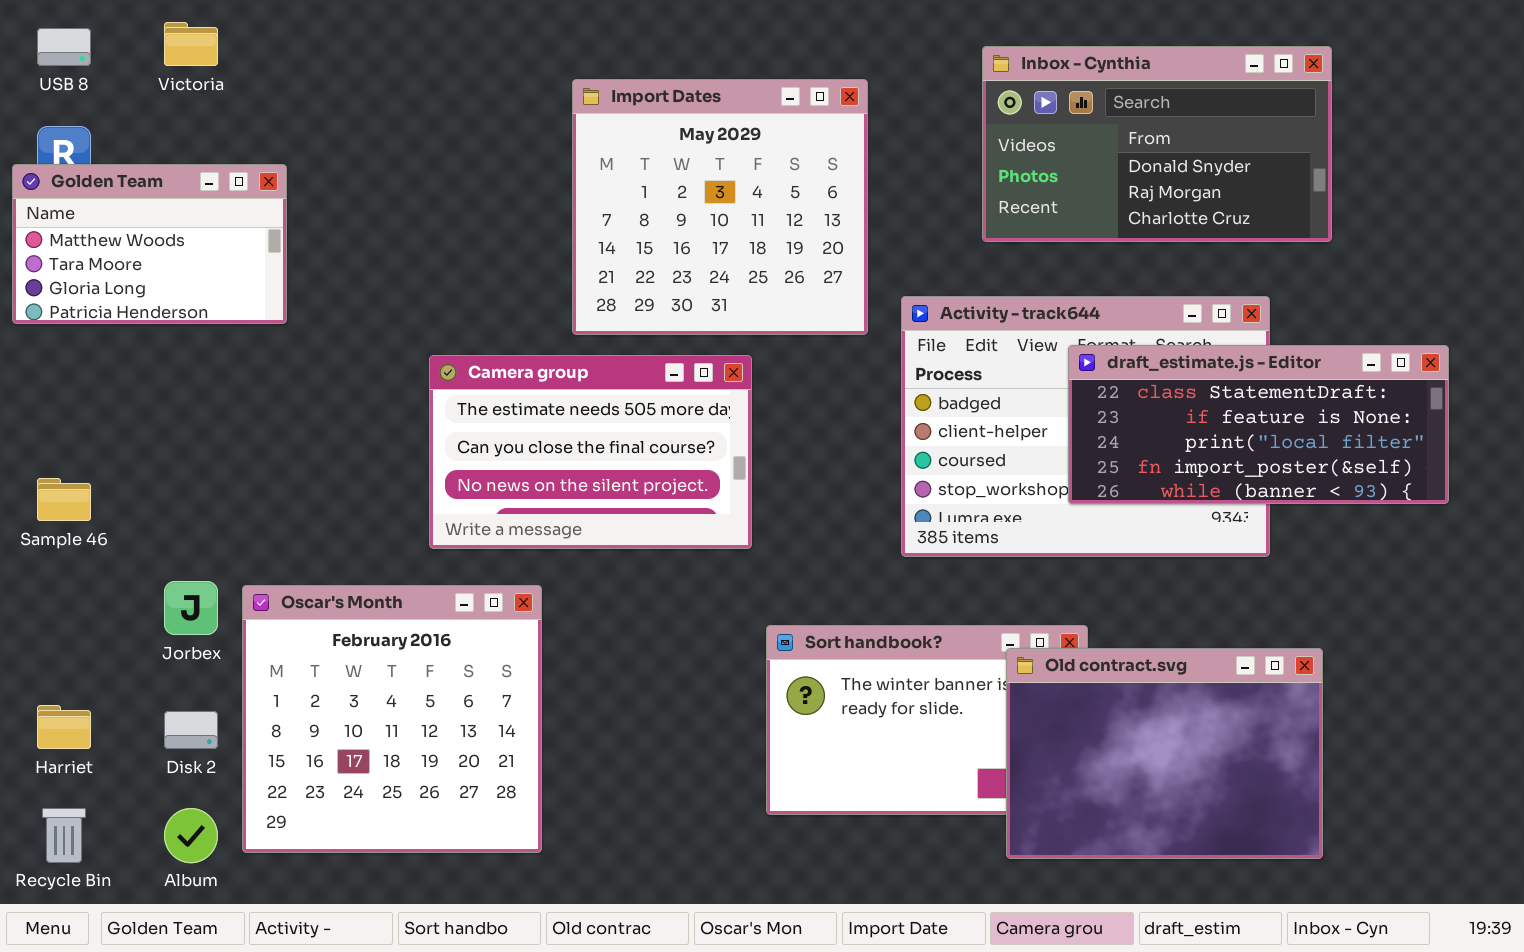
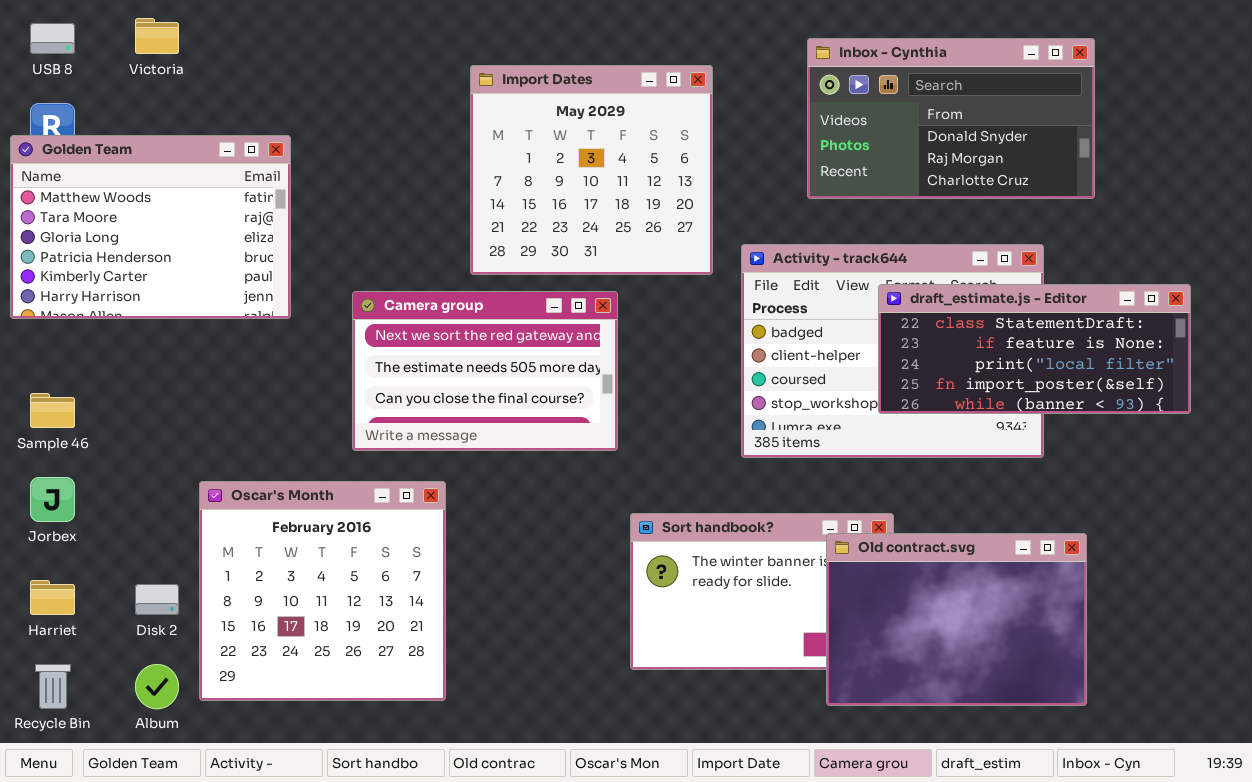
Golden Team: [12,164,287,324] -> [10,135,291,319], resized
Camera group: [429,355,752,549] -> [352,291,618,451], scrolled up 1 row
Jorbex: [164,581,218,635] -> [30,477,75,522], moved

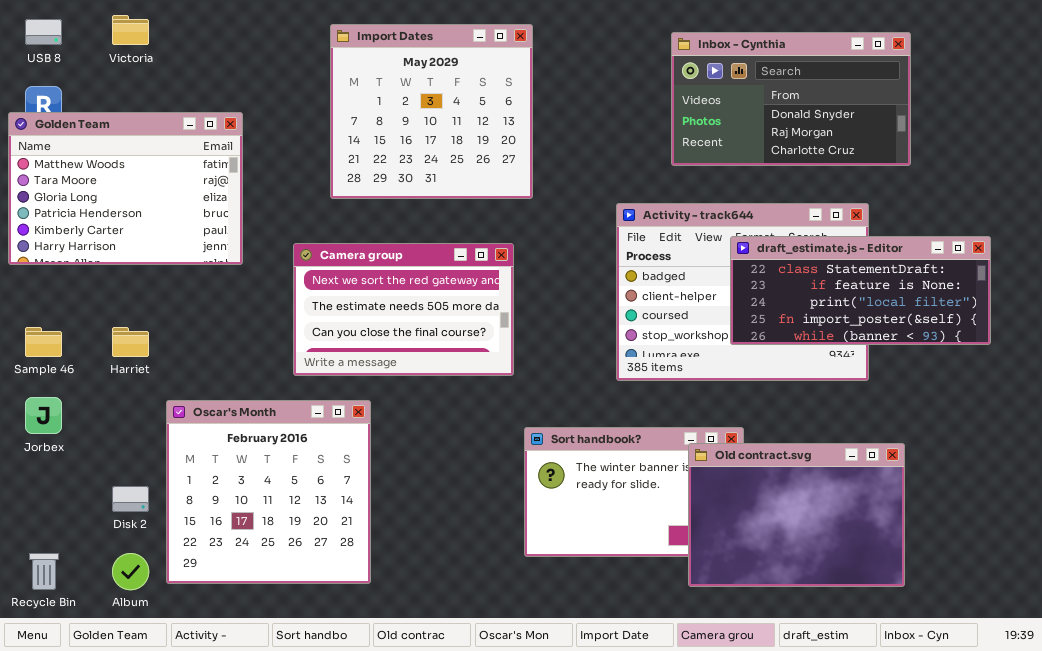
Import Dates: [470,65,713,275] -> [330,24,533,199], moved
Harriet: [30,580,75,615] -> [112,327,149,357], moved

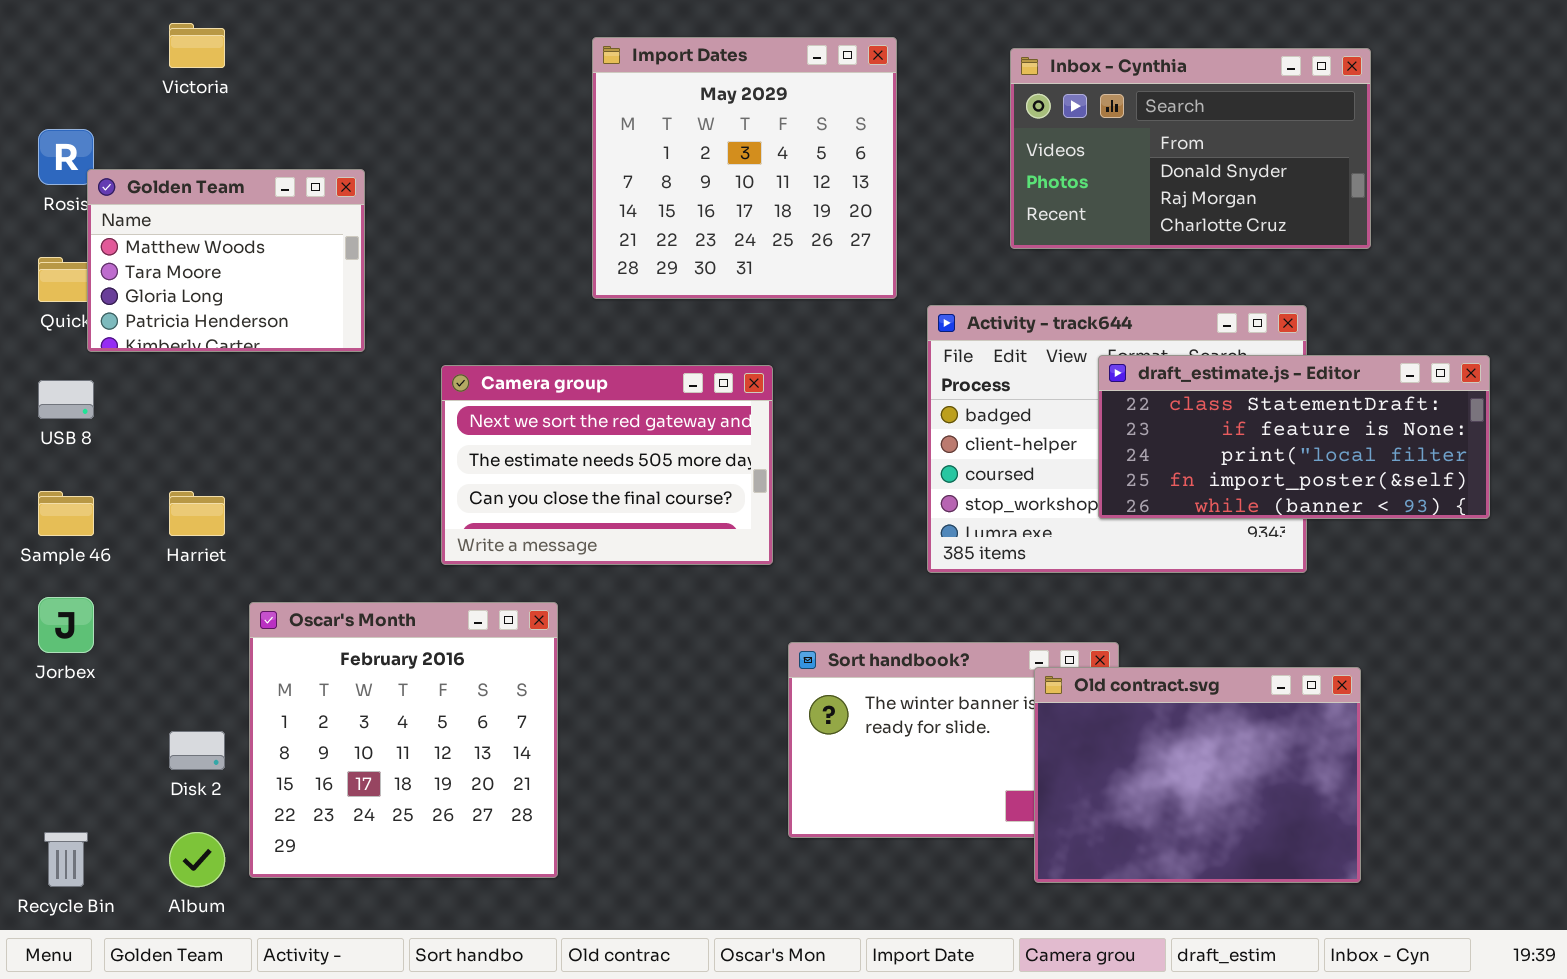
USB 8: [25,19,62,45] -> [38,380,94,419], moved
Import Dates: [330,24,533,199] -> [592,37,897,299], moved
Golden Team: [8,112,243,265] -> [87,169,365,352], resized

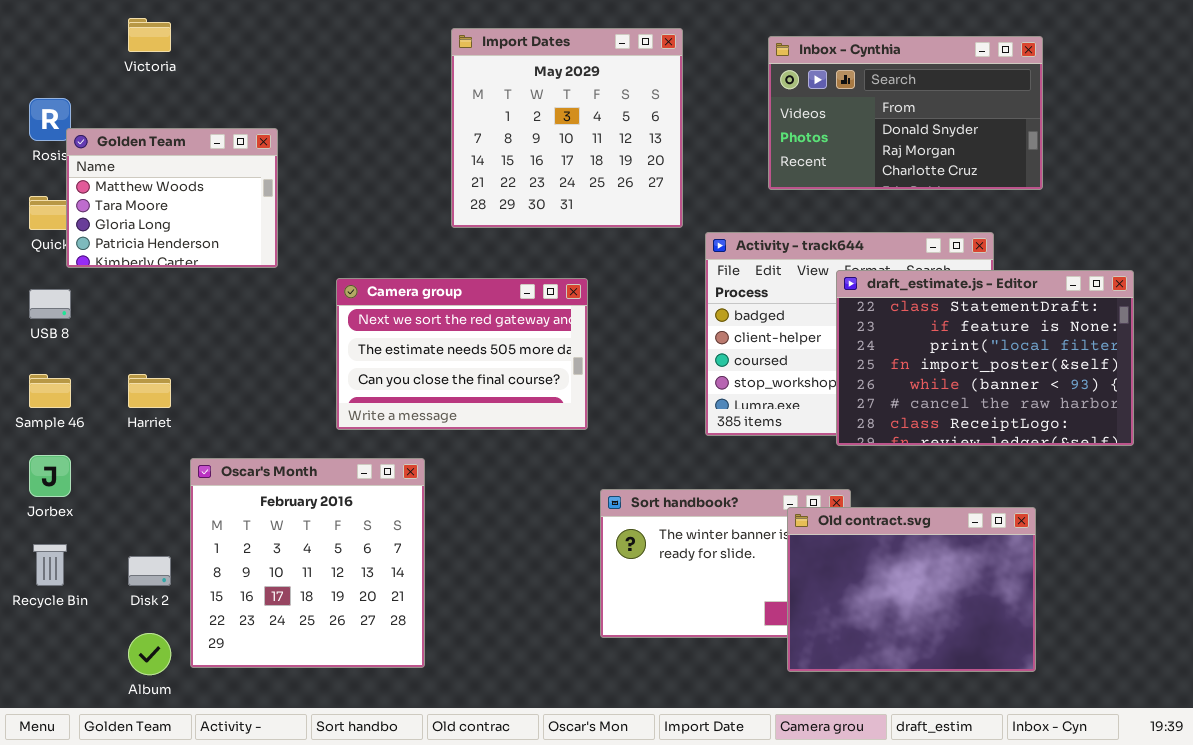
draft_estimate.js - Editor: [1098,355,1490,519] -> [836,270,1134,446], resized
Recycle Bin: [44,832,88,887] -> [33,544,67,586], moved

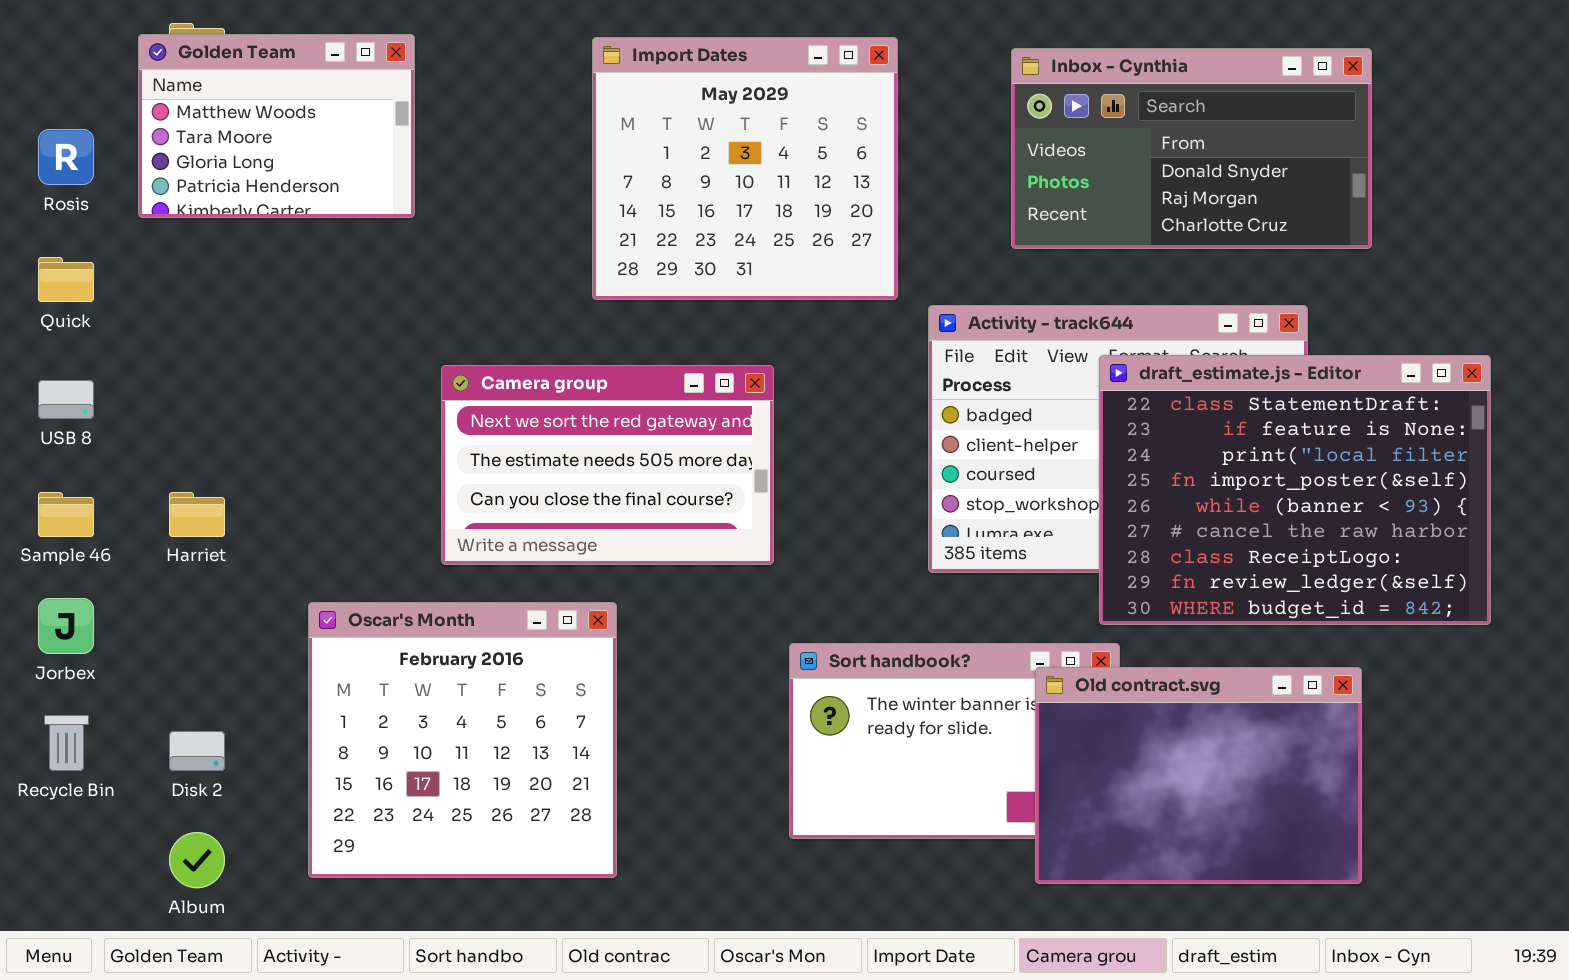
Golden Team: [66,128,278,268] -> [138,34,415,218], moved
draft_estimate.js - Editor: [836,270,1134,446] -> [1099,355,1491,625], resized
Oscar's Month: [190,458,425,668] -> [308,602,617,878], moved

